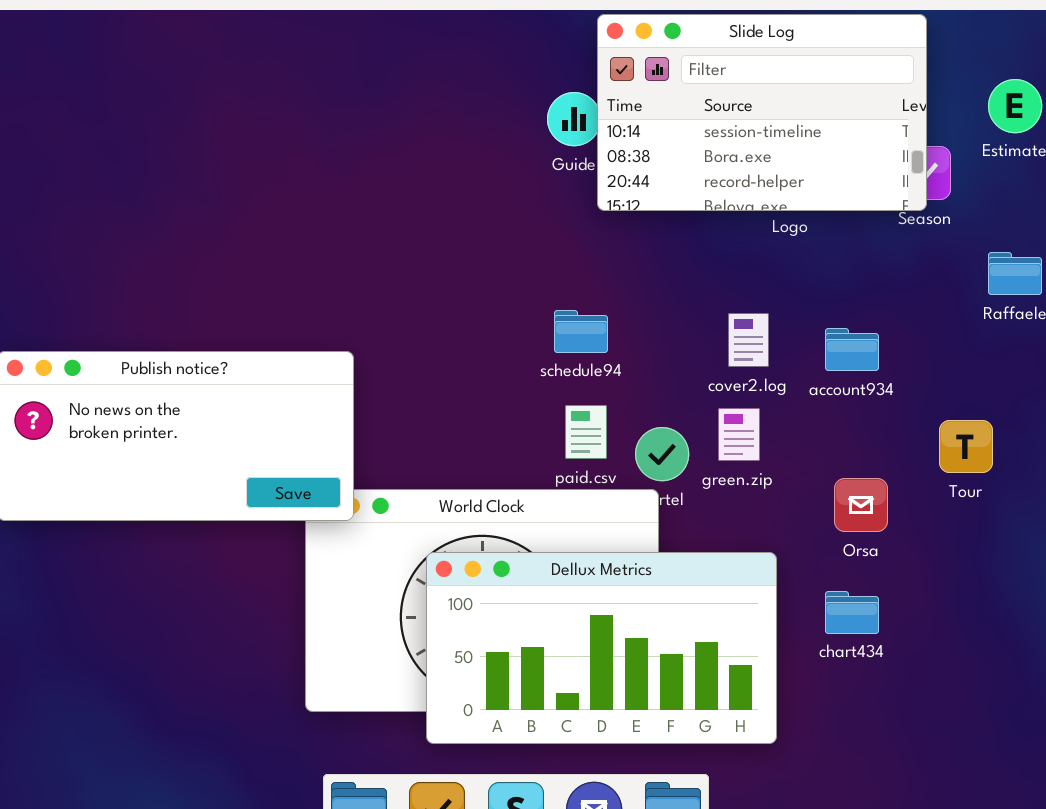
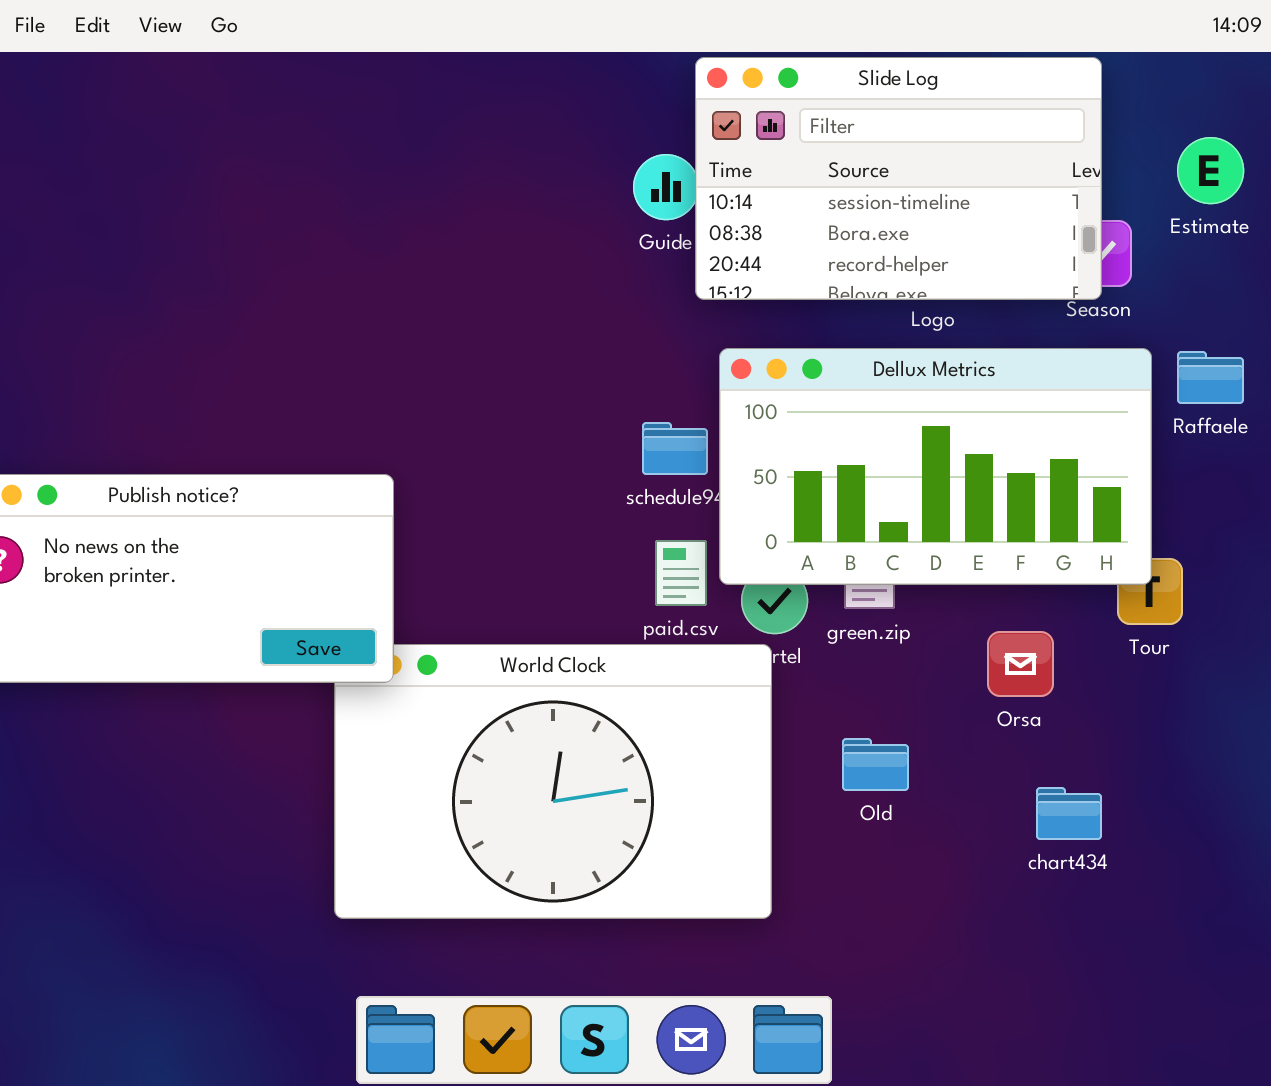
Dellux Metrics: [426,552,777,744] -> [719,348,1152,585], moved
chart434: [825,591,879,634] -> [1036,787,1102,840], moved

